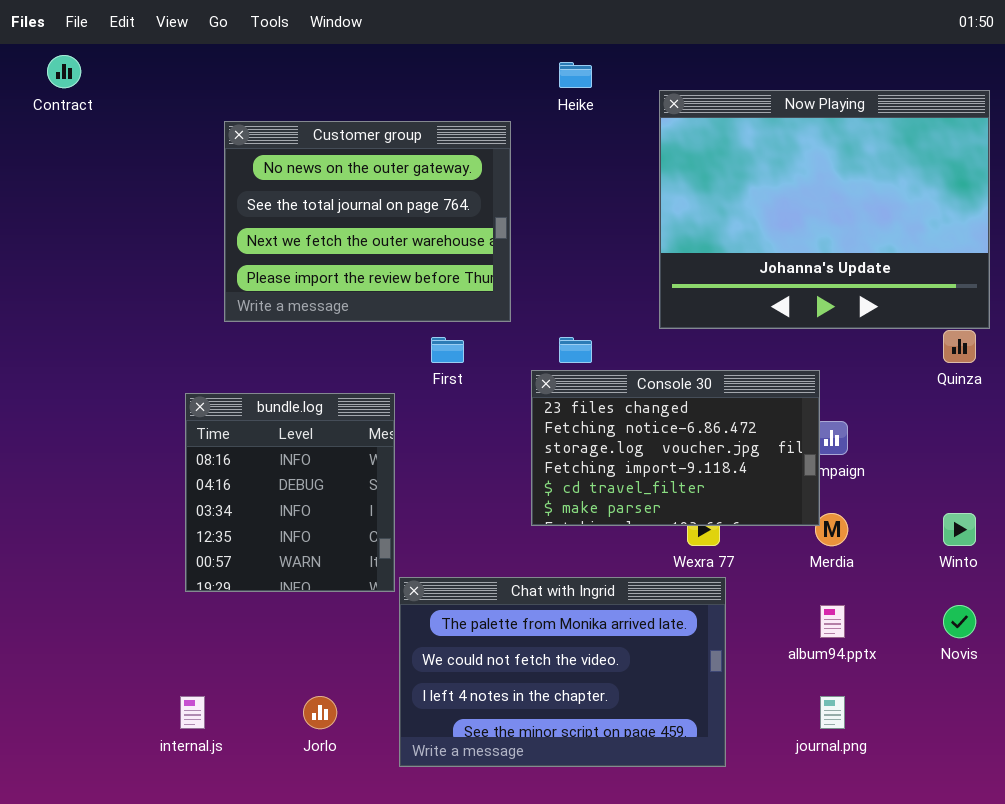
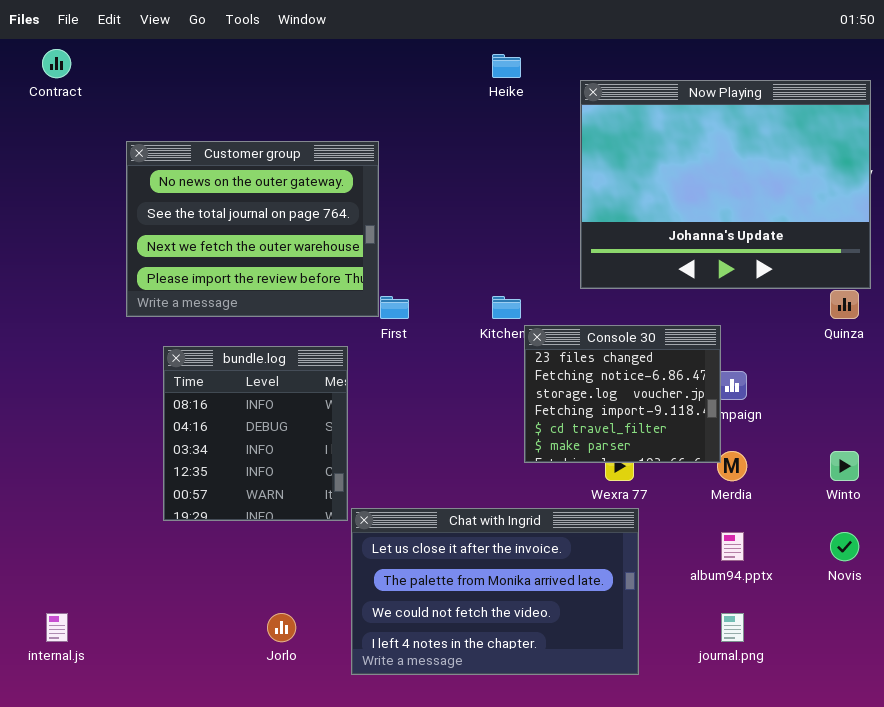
Customer group: [224,121,511,322] -> [126,141,379,317], moved
Console 30: [531,370,820,526] -> [524,325,721,463], resized
Chat with Ingrid: [399,577,726,767] -> [351,508,639,675], scrolled up 1 row
internal.js: [180,696,205,729] -> [46,613,68,642], moved

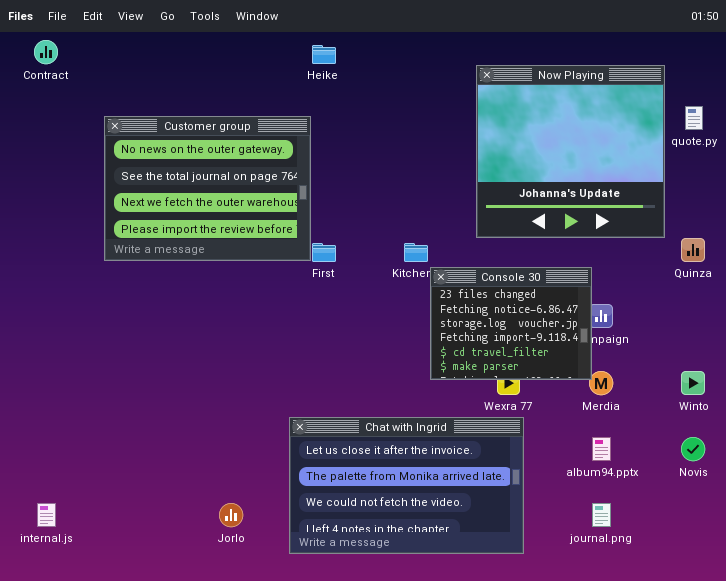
Heike: [492,54,521,78] -> [312,45,336,64], moved
Now Playing: [580,80,871,289] -> [476,65,665,238], resized
bundle.log: [163,346,348,521] -> none, closed

